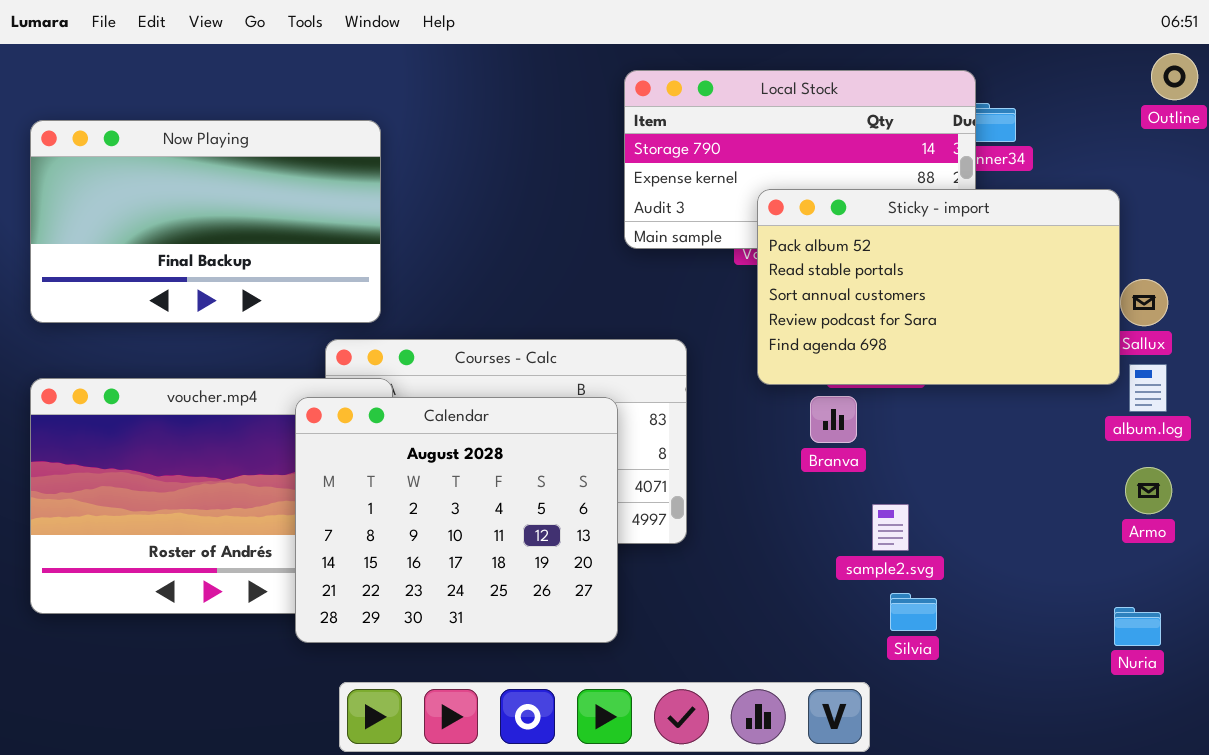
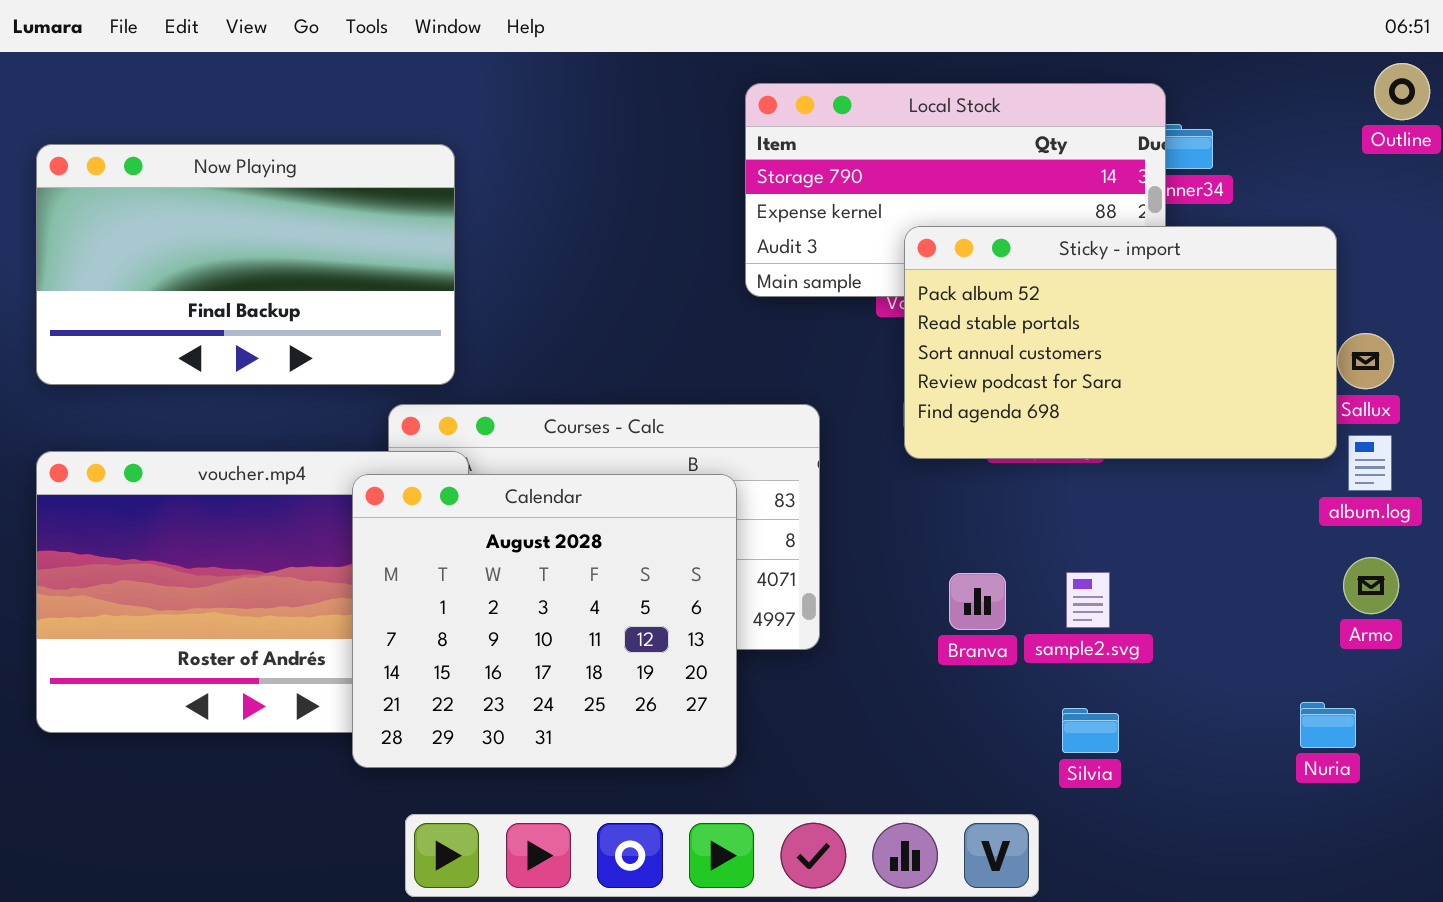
Branva: [810,396,857,443] -> [949,573,1006,630], moved
sample2.svg: [872,504,909,551] -> [1066,572,1110,628], moved
Nuria: [1114,607,1161,646] -> [1300,702,1356,748], moved

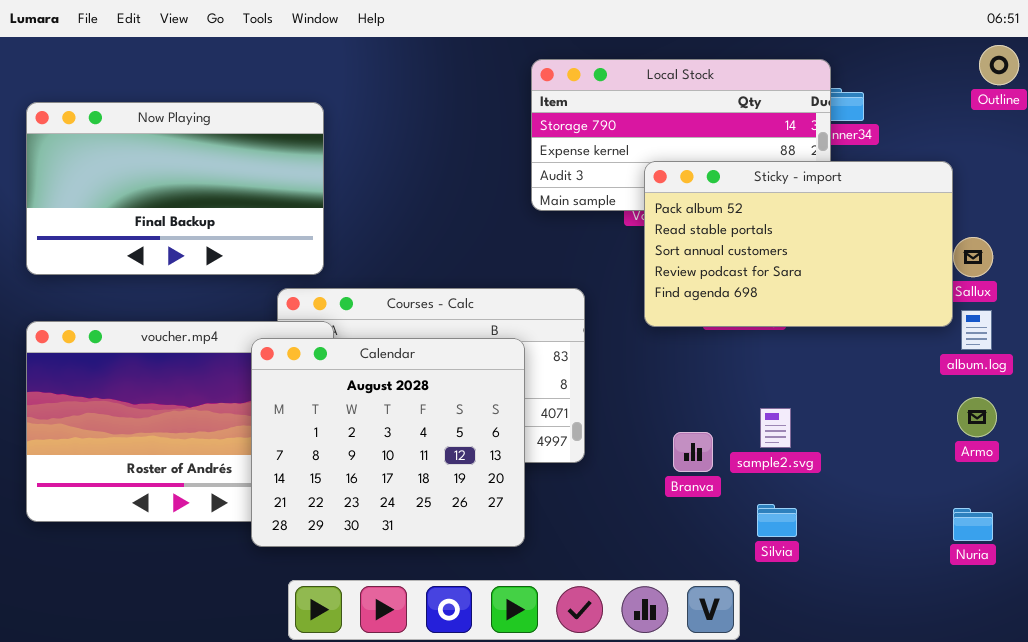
Branva: [949,573,1006,630] -> [673,432,713,472], moved
Nuria: [1300,702,1356,748] -> [953,508,993,541], moved

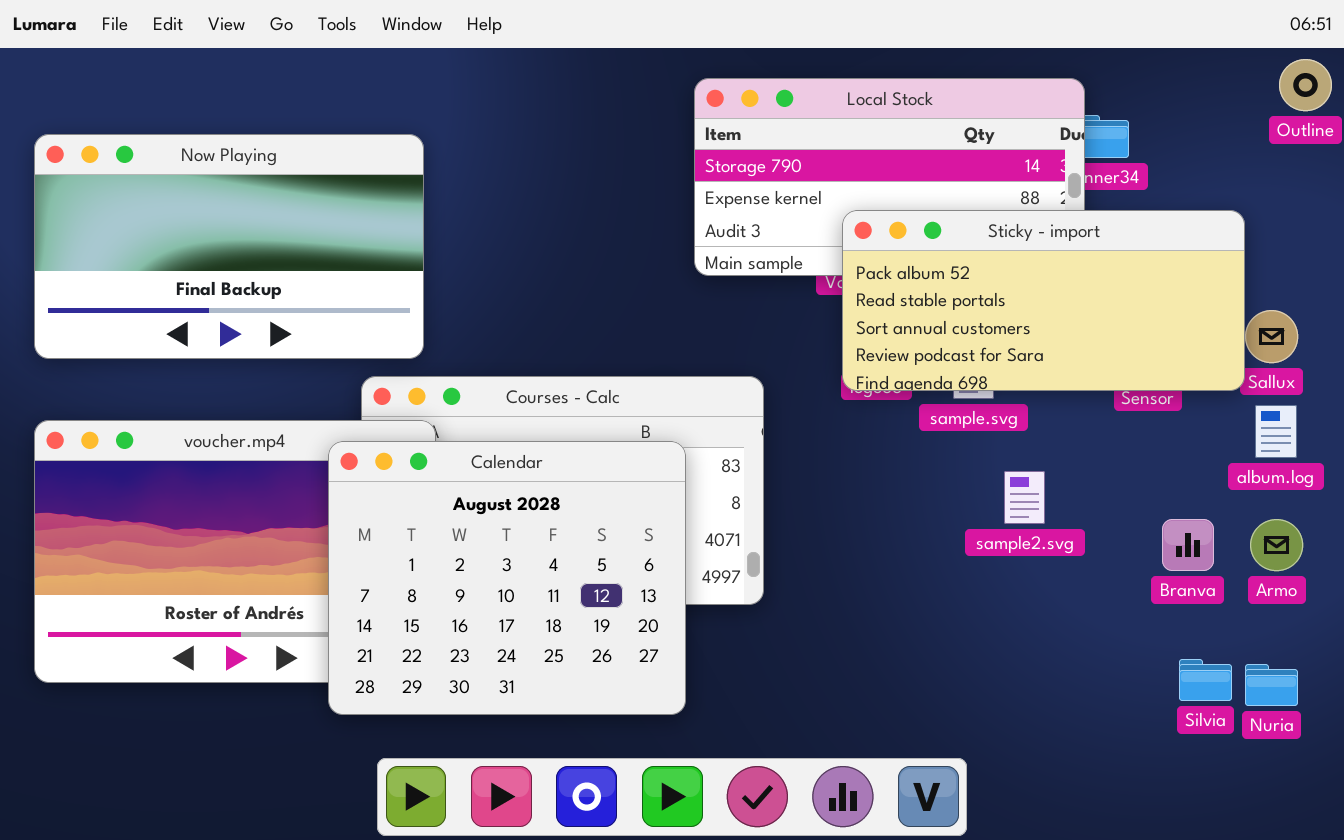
Sticky - import: [644,161,953,327] -> [842,210,1245,391], resized
sample2.svg: [760,408,791,448] -> [1004,471,1045,524], moved
Branva: [673,432,713,472] -> [1162,519,1214,571], moved
Silvia: [757,504,797,537] -> [1179,659,1232,701], moved

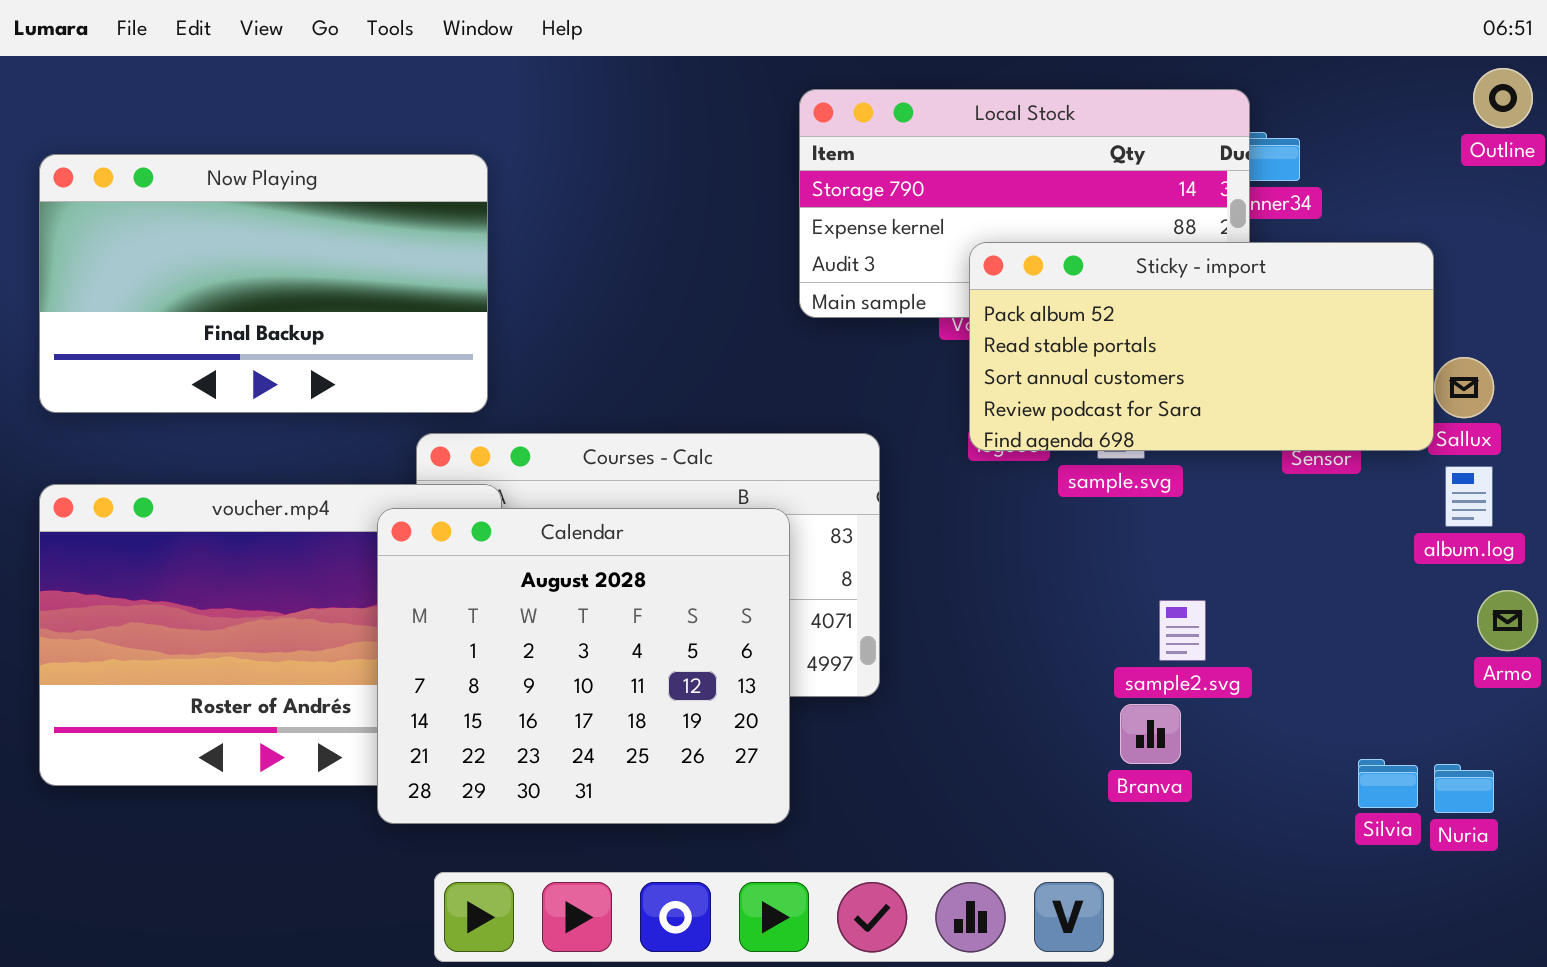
sample2.svg: [1004,471,1045,524] -> [1159,600,1206,661], moved
Branva: [1162,519,1214,571] -> [1120,704,1181,764], moved
Armo: [1250,519,1303,571] -> [1477,590,1538,651], moved

